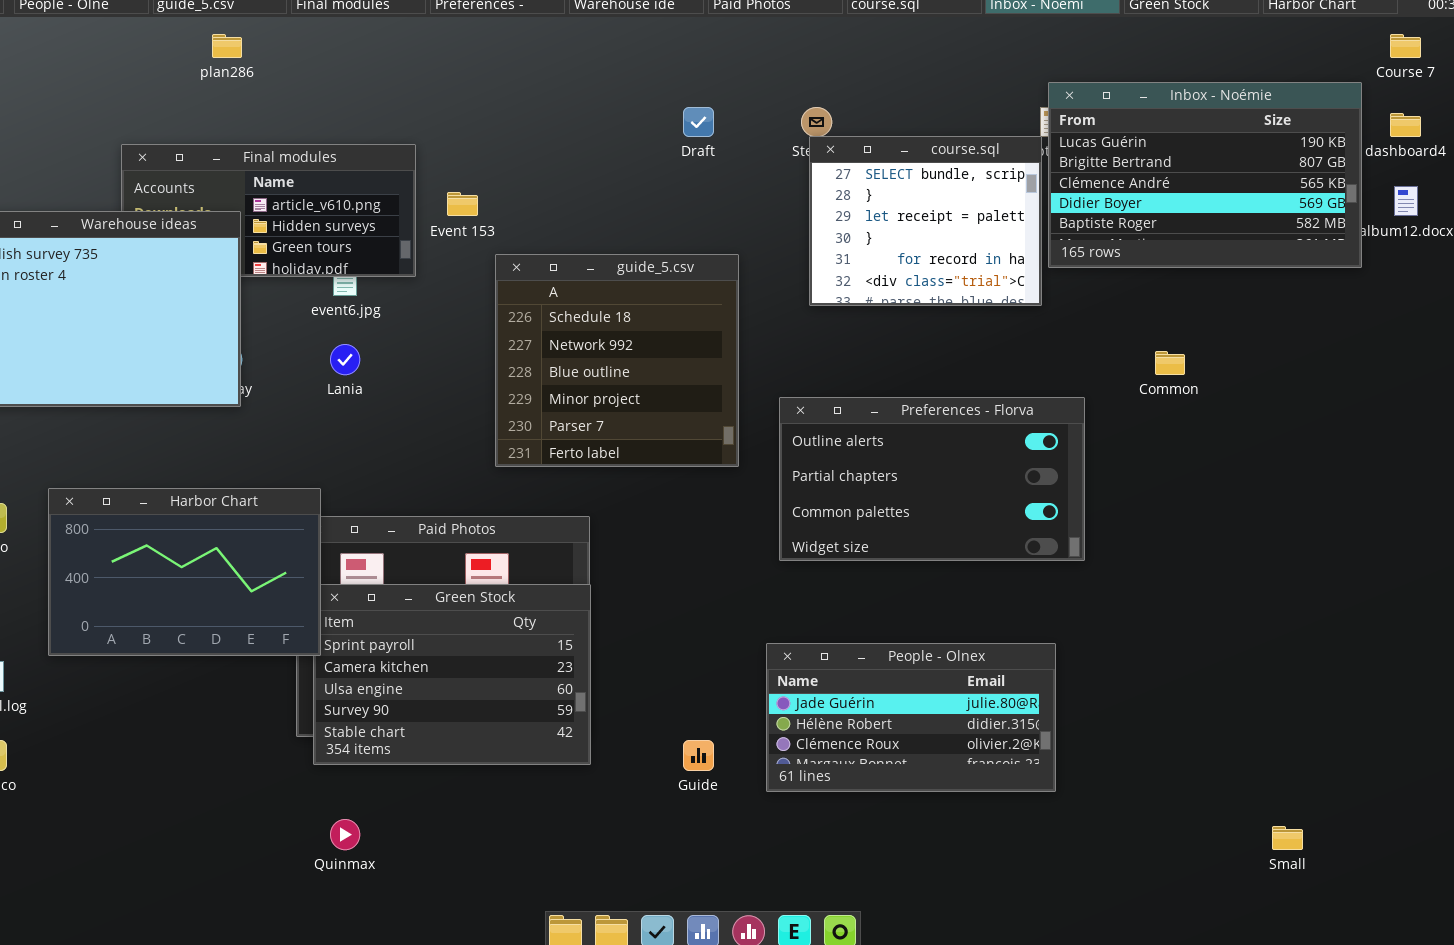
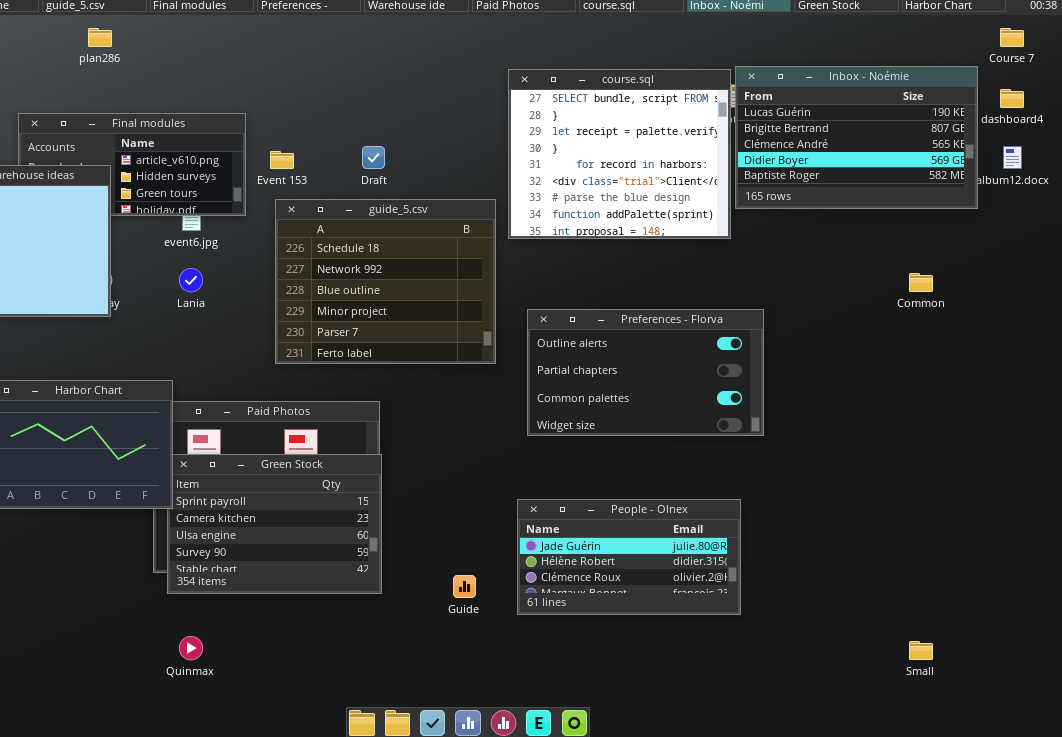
Draft: [683,107,714,137] -> [362,146,385,169], moved
course.sql: [809,136,1042,306] -> [508,69,731,239], resized
guide_5.csv: [495,254,739,467] -> [275,199,496,364], resized
Common: [1155,351,1185,375] -> [909,273,933,292], moved

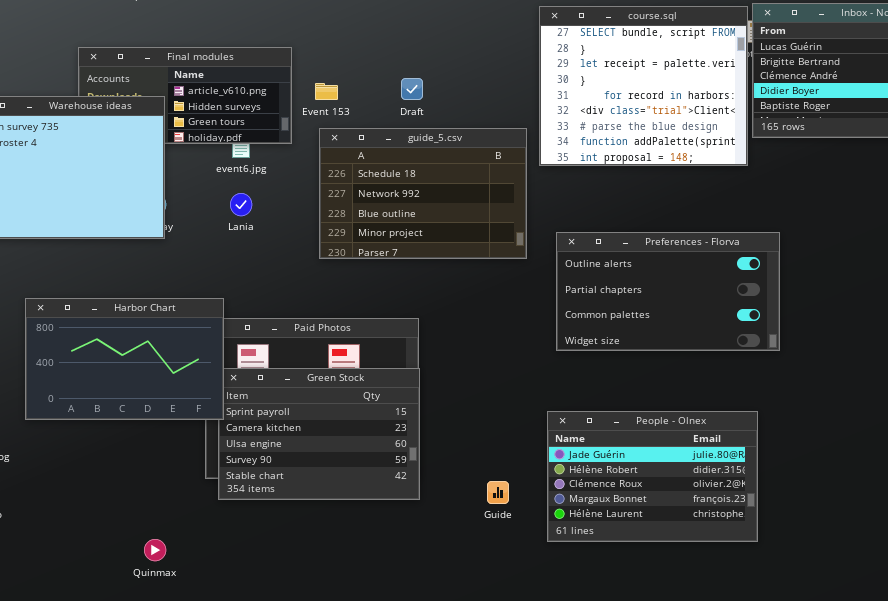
guide_5.csv: [275,199,496,364] -> [319,128,527,259], resized
People - Olnex: [517,499,741,615] -> [547,411,758,542], resized
Quinmax: [179,636,203,660] -> [144,539,166,561], moved

